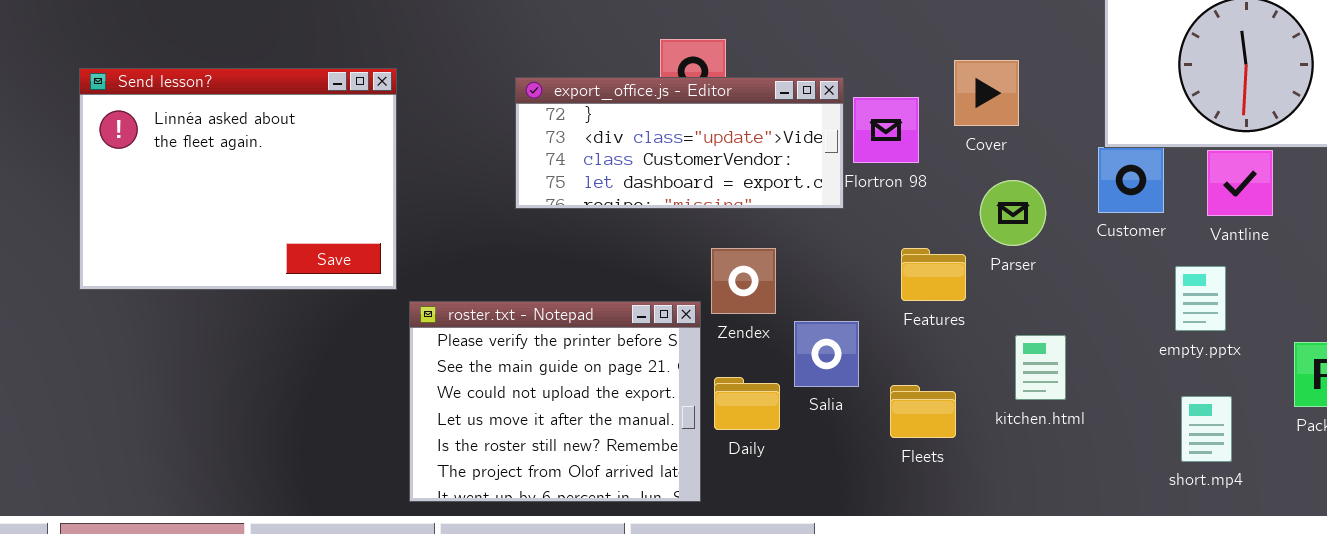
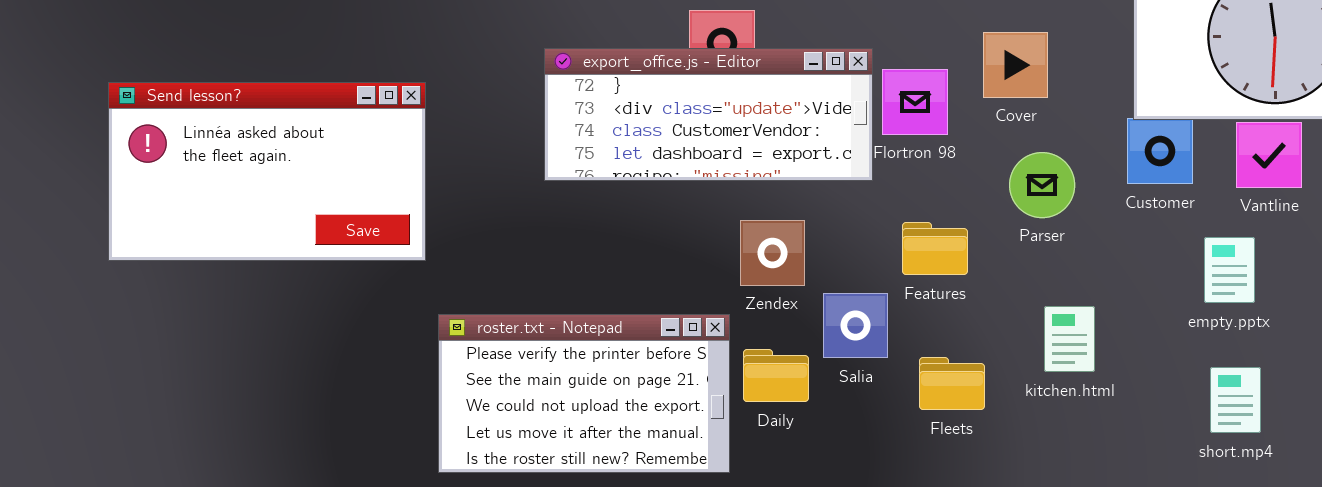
Send lesson?: [79,68,397,290] -> [108,82,426,261], resized
Features: [901,248,966,301] -> [902,222,968,275], moved
roster.txt - Notepad: [409,301,701,502] -> [438,314,730,473], resized

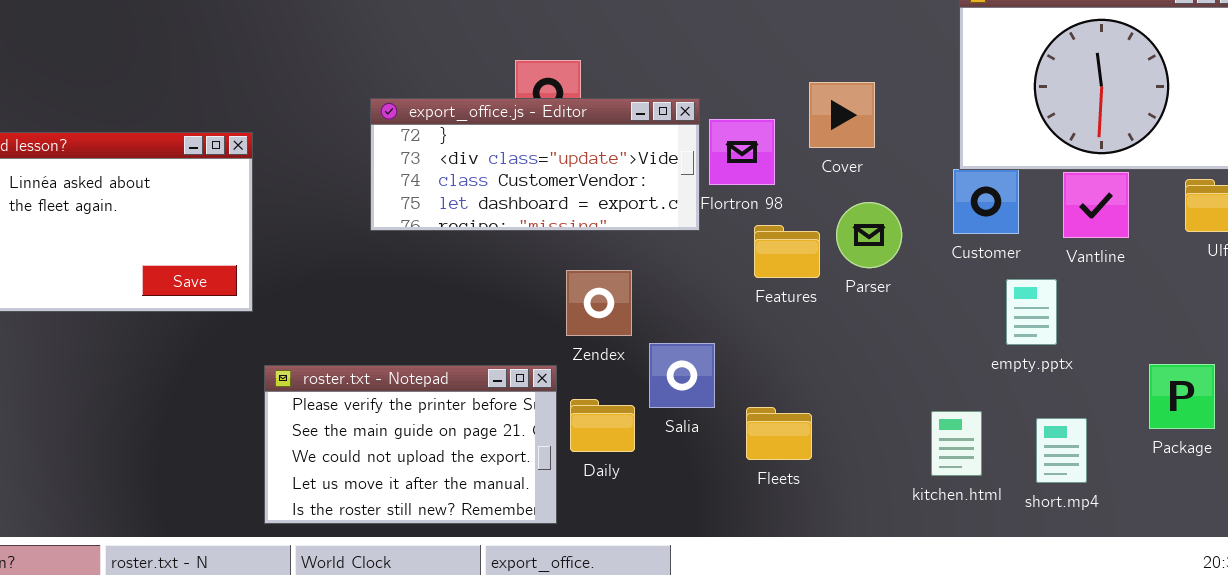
Features: [902,222,968,275] -> [754,225,820,278], moved
empty.pptx: [1204,237,1255,303] -> [1006,279,1057,345], moved
kitchen.html: [1044,306,1095,372] -> [931,411,982,476], moved

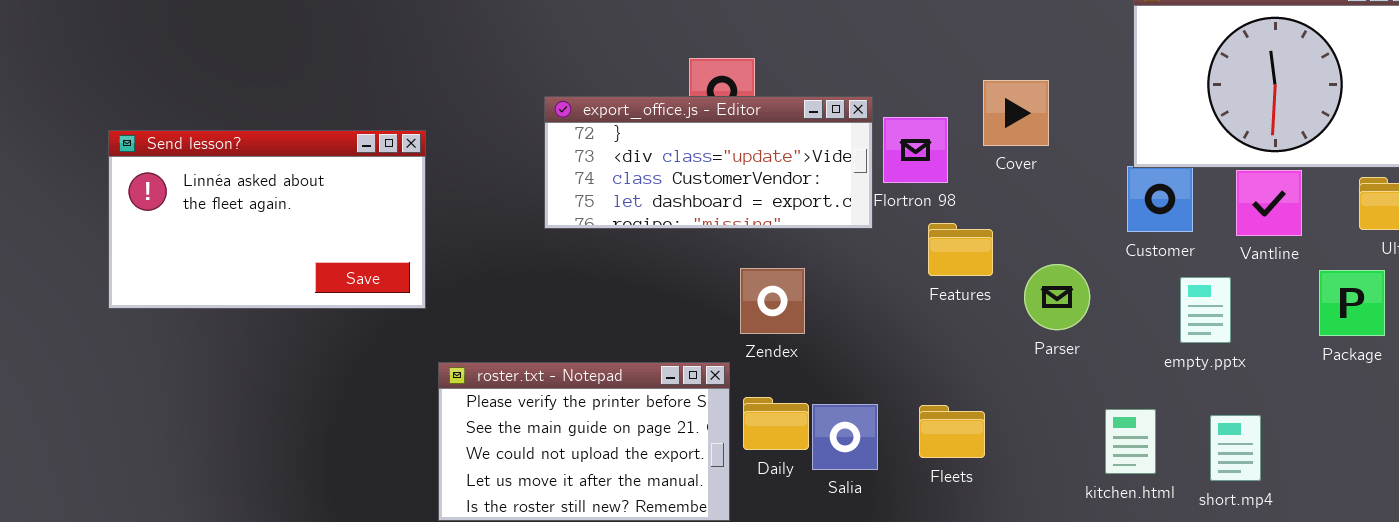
Parser: [836,202,902,268] -> [1024,264,1090,330], moved
Salia: [649,343,715,408] -> [812,404,878,470], moved
Package: [1149,364,1215,429] -> [1319,270,1385,336], moved

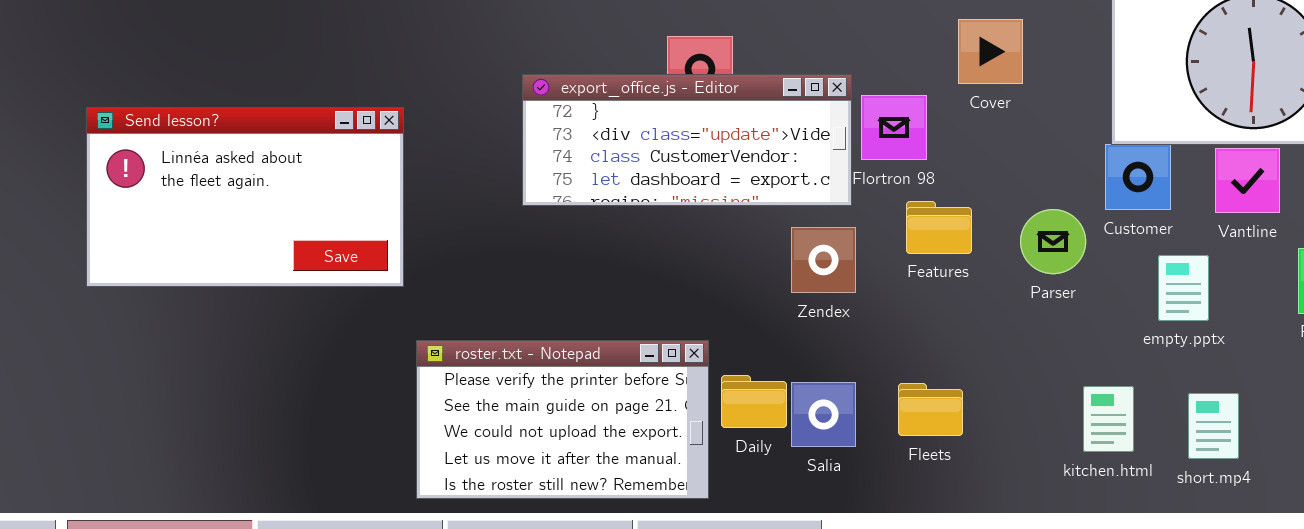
Cover: [983,80,1049,146] -> [958,19,1023,84], moved
Parser: [1024,264,1090,330] -> [1020,209,1086,274], moved
Zendex: [740,268,805,334] -> [791,227,856,293], moved

